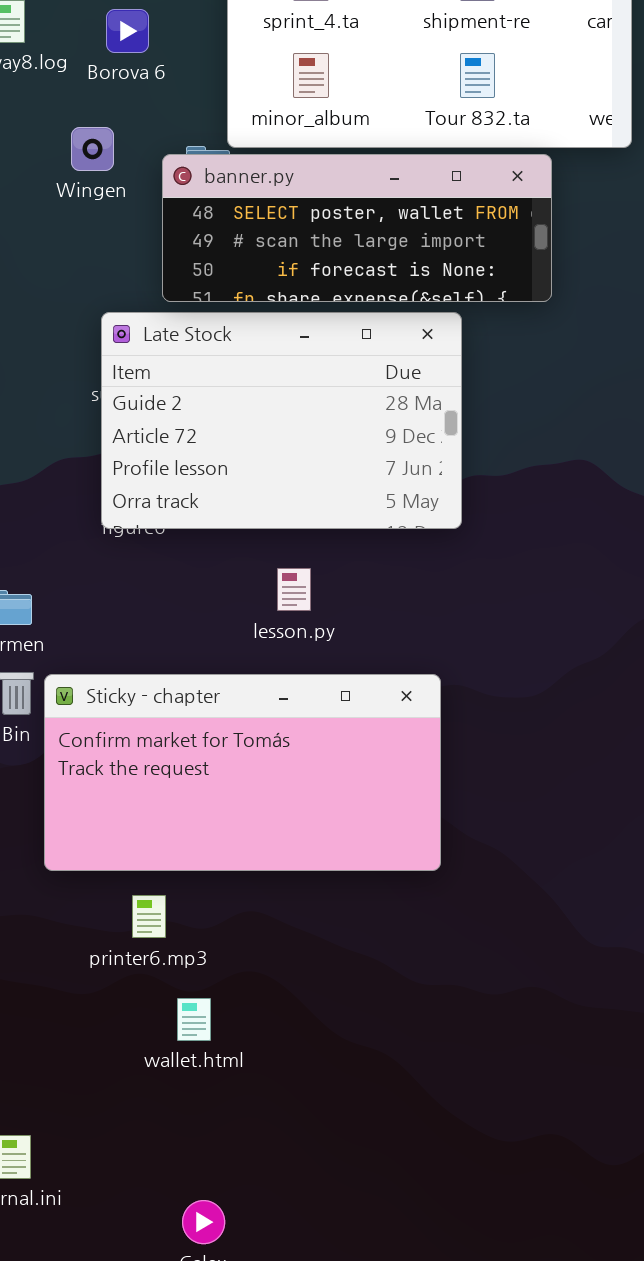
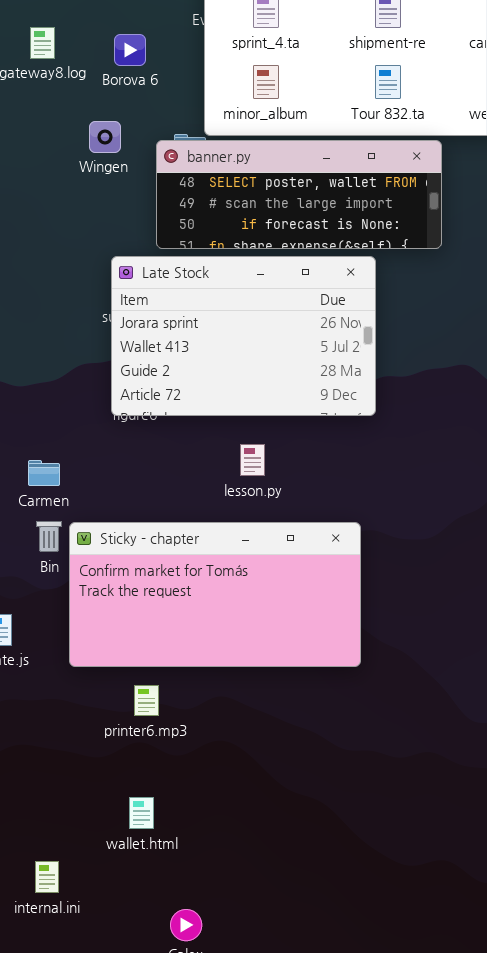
Late Stock: [101,312,462,529] -> [111,256,376,416], scrolled up 2 rows
wallet.html: [177,998,211,1041] -> [129,797,154,829], moved

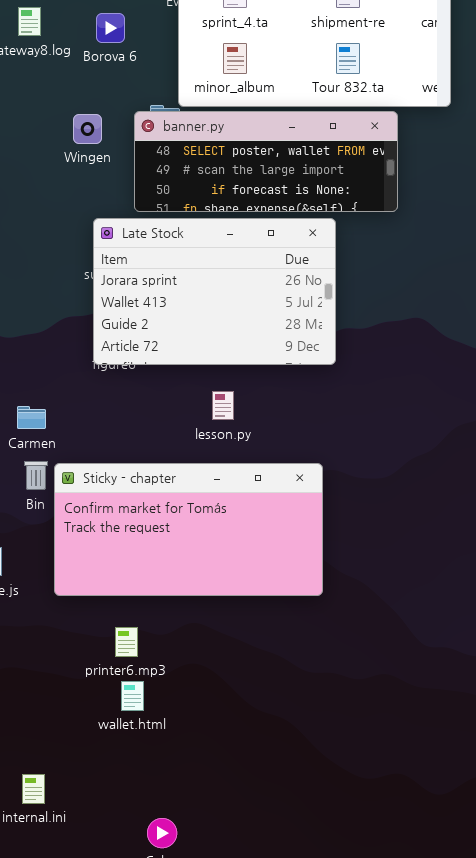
Wingen: [89,121,121,153] -> [73,114,102,144], moved
printer6.mp3: [134,685,159,716] -> [115,627,138,657], moved
wallet.html: [129,797,154,829] -> [121,681,144,711], moved

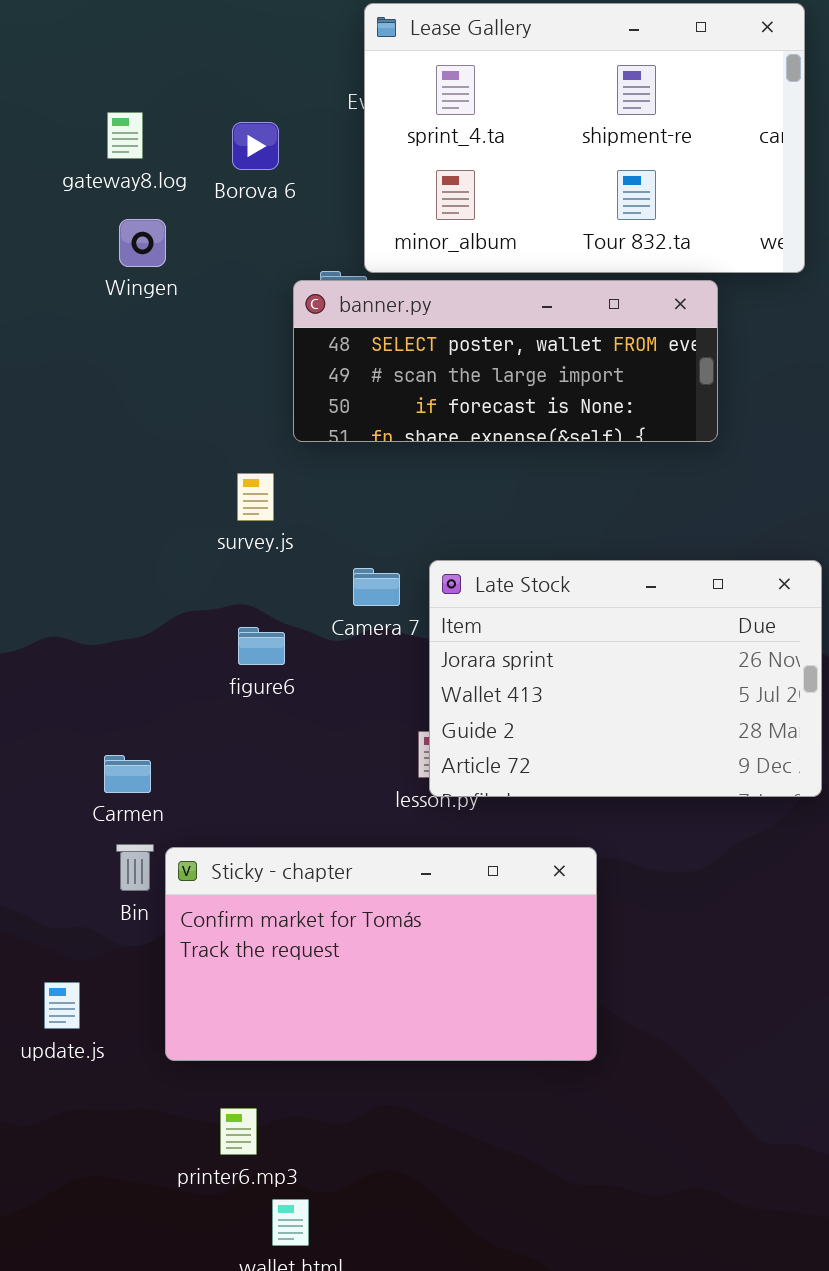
Wingen: [73,114,102,144] -> [119,219,166,267], moved
Late Stock: [93,218,336,365] -> [429,560,822,797], moved
printer6.mp3: [115,627,138,657] -> [220,1108,257,1155], moved

